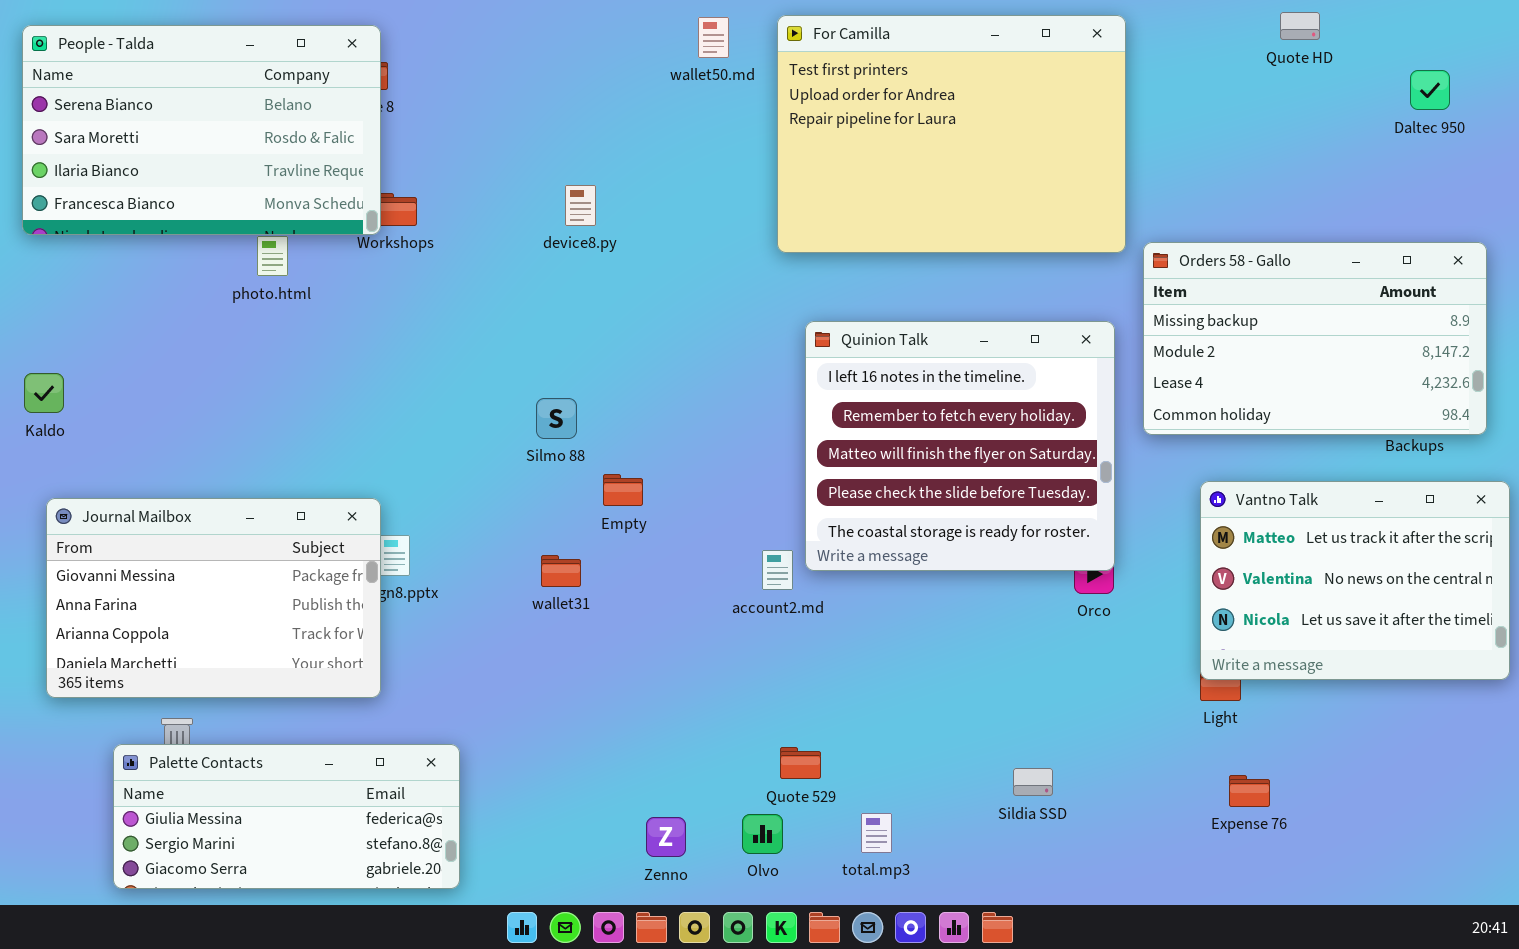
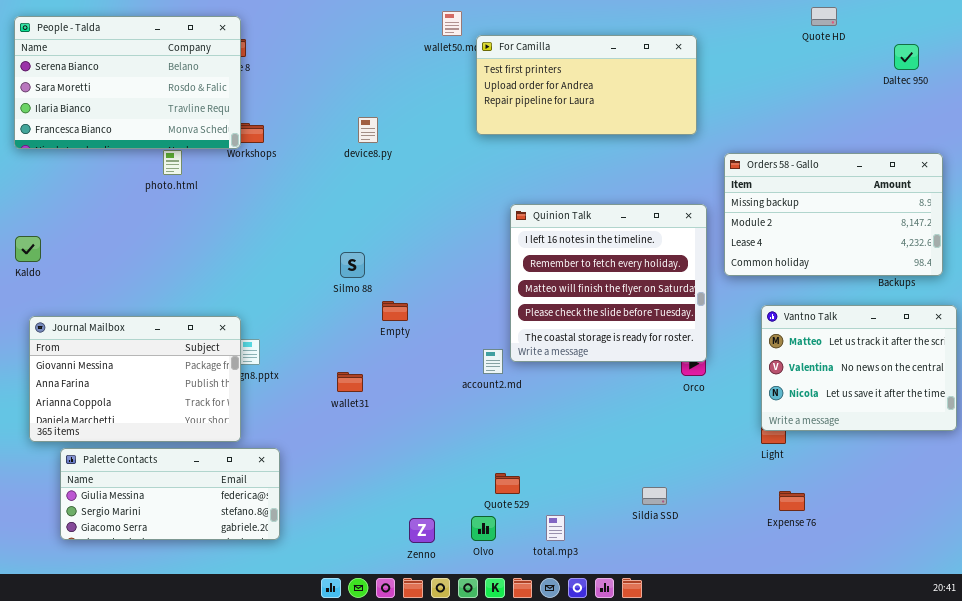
For Camilla: [777,15,1126,253] -> [476,35,697,135], moved, resized
wallet31: [541,555,581,587] -> [337,372,363,392], moved
Palette Contacts: [113,744,460,889] -> [60,448,280,540], moved

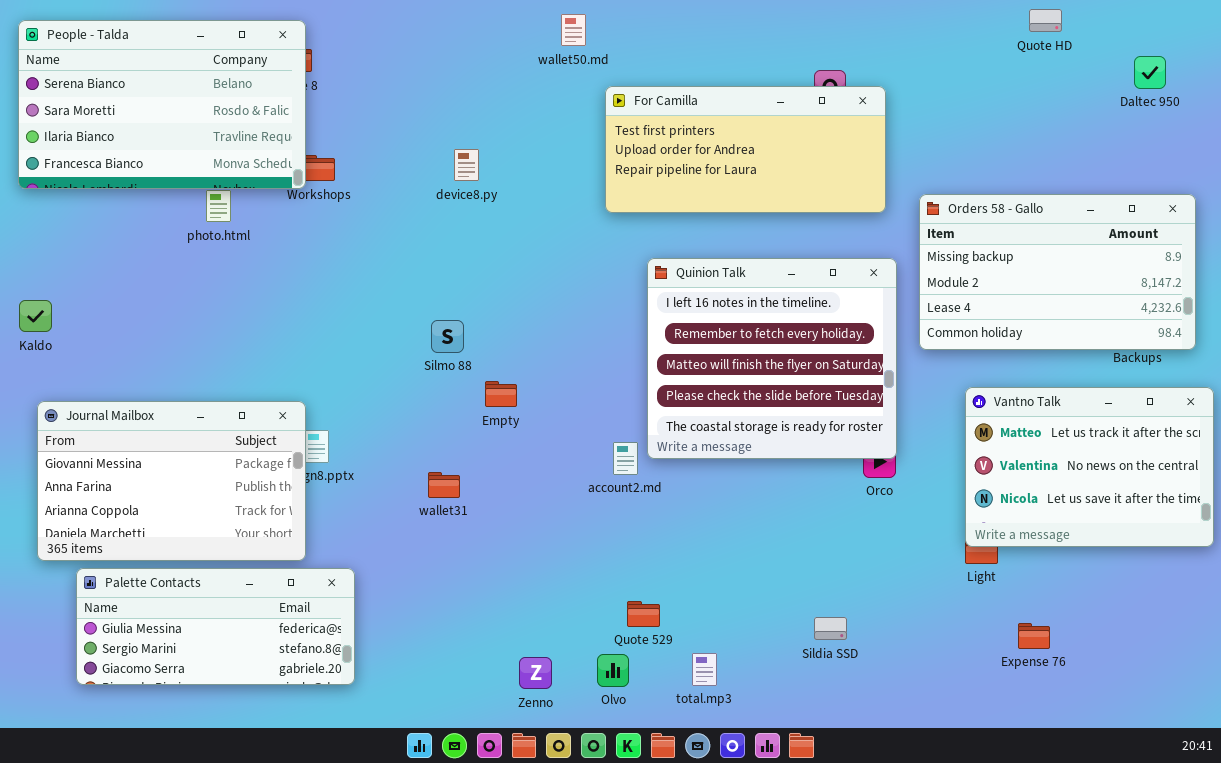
For Camilla: [476,35,697,135] -> [605,86,886,213], moved
Expense 76: [779,491,805,511] -> [1018,623,1050,649], moved

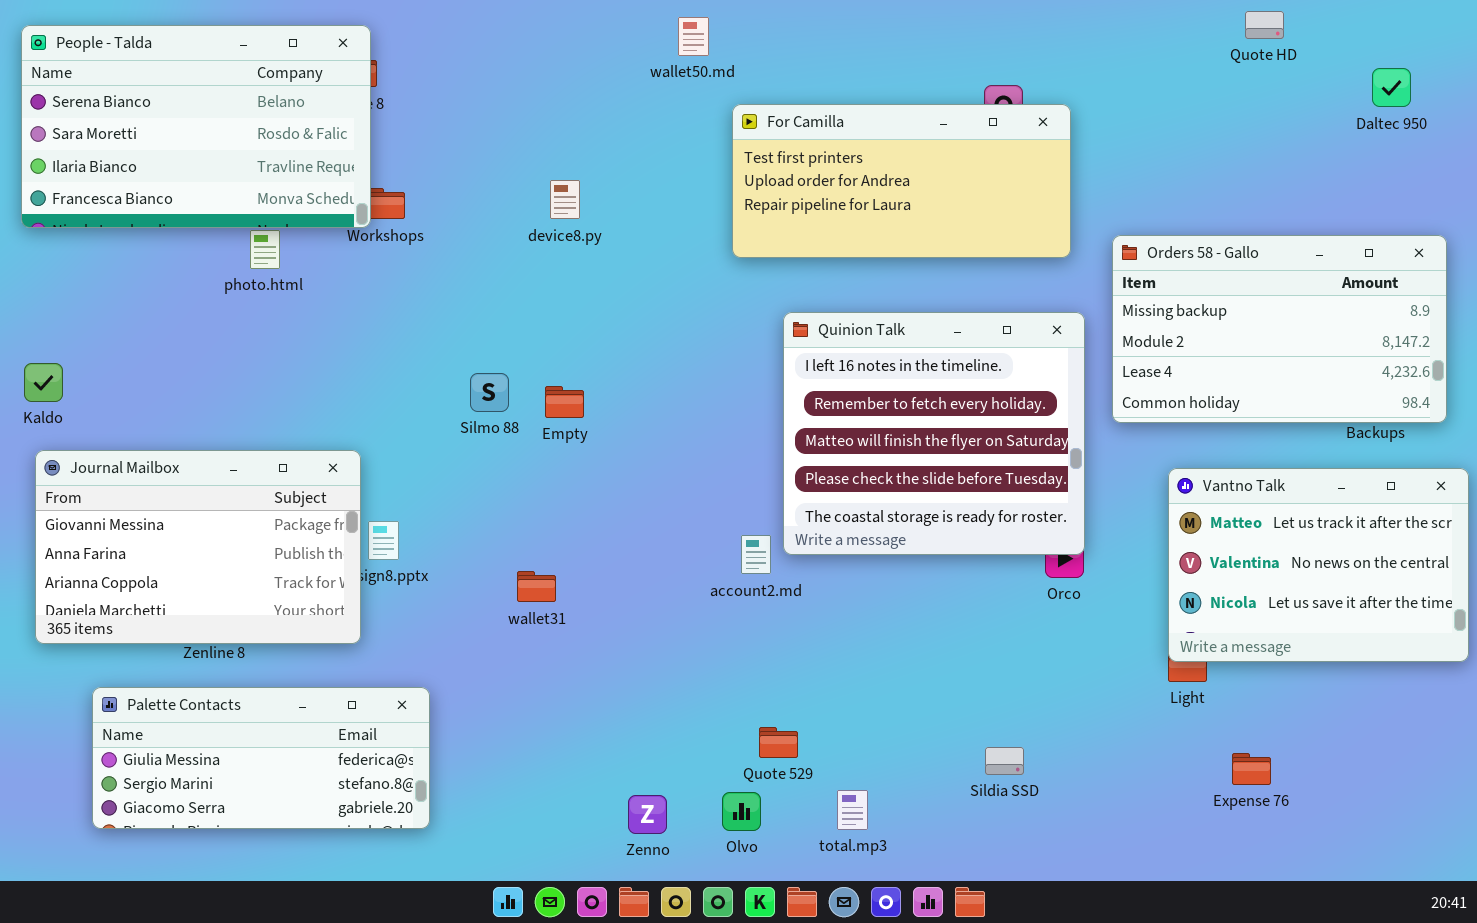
Silmo 88: [431,320,464,353] -> [470,373,509,412], moved
Empty: [485,381,517,407] -> [545,386,584,418], moved
Journal Mailbox: [37,401,306,561] -> [35,450,361,644], moved

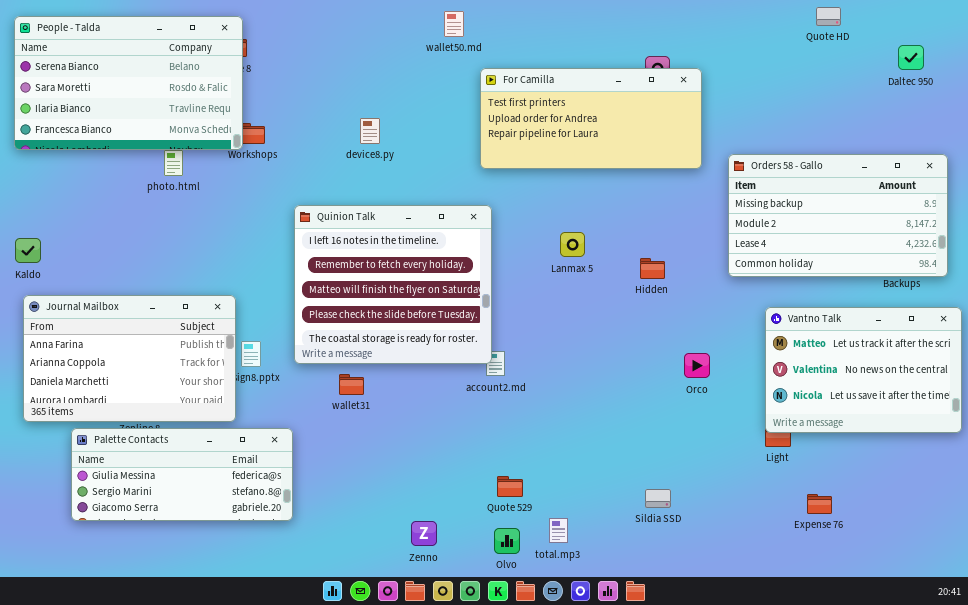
Quinion Talk: [783,312,1085,555] -> [294,205,492,364], moved
Journal Mailbox: [35,450,361,644] -> [23,295,236,422], scrolled down 1 row
Palette Contacts: [92,687,430,829] -> [71,428,293,521], moved
Olvo: [722,792,761,831] -> [494,528,520,554], moved

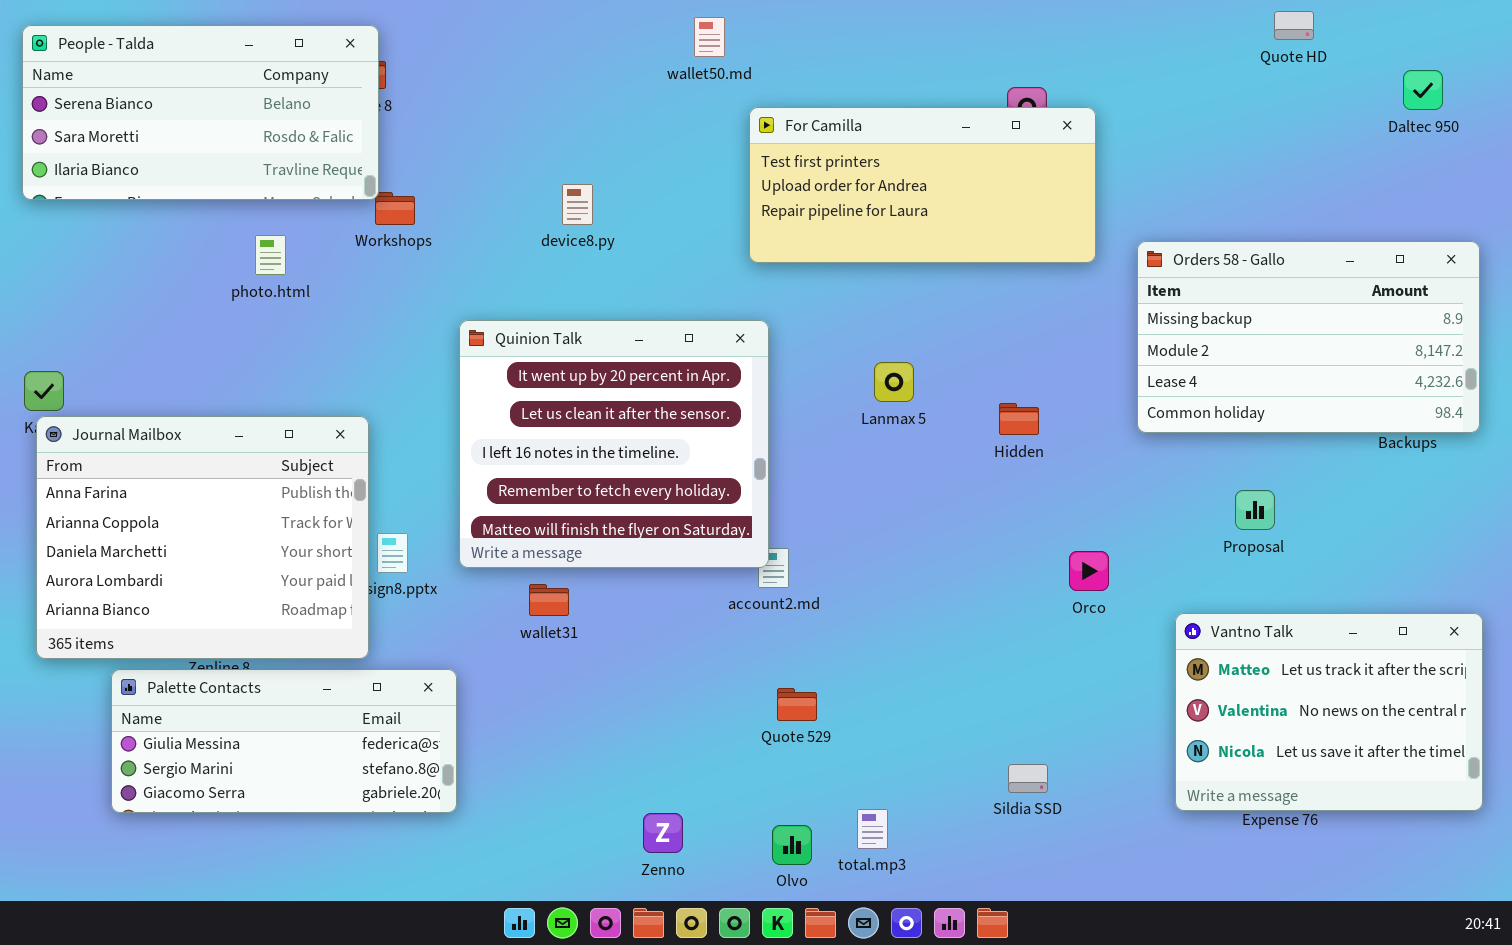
People - Talda: [14,16,243,150] -> [22,25,379,200], resized
Quinion Talk: [294,205,492,364] -> [459,320,769,568], scrolled up 2 rows
Journal Mailbox: [23,295,236,422] -> [36,416,369,659], resized
Vantno Talk: [765,307,962,433] -> [1175,613,1483,811], moved
Quote 529: [497,476,523,497] -> [777,688,817,721], moved

